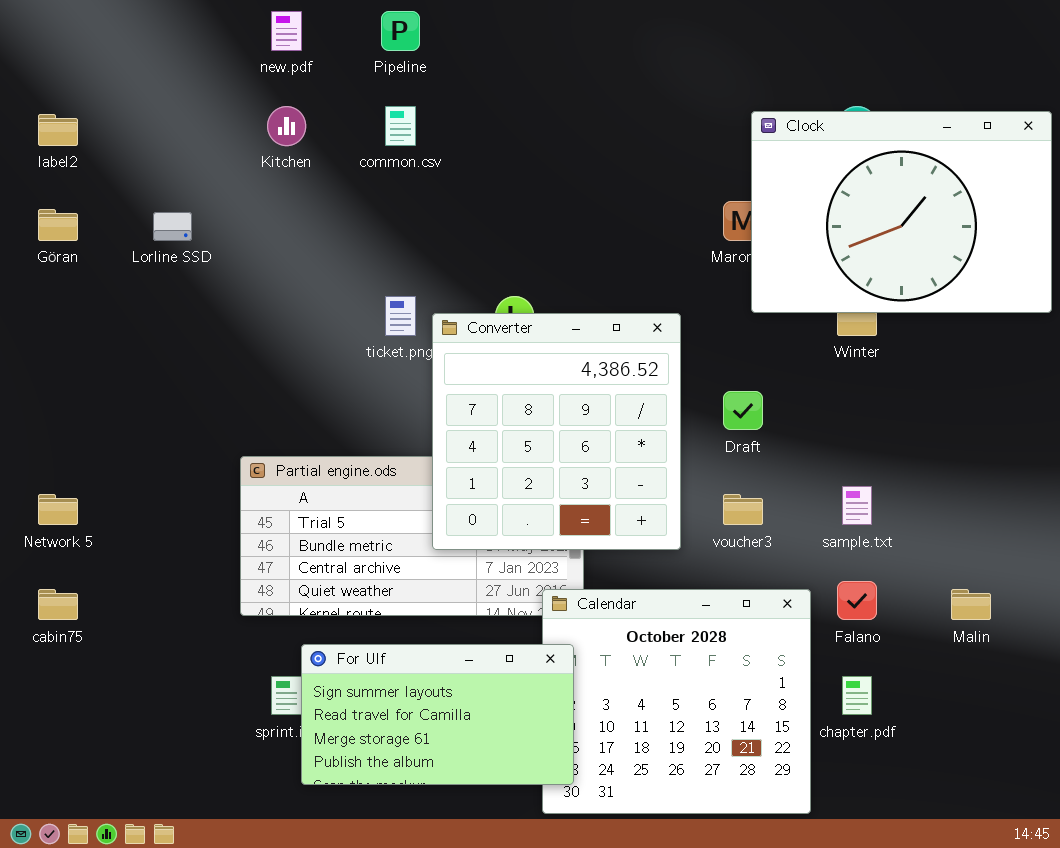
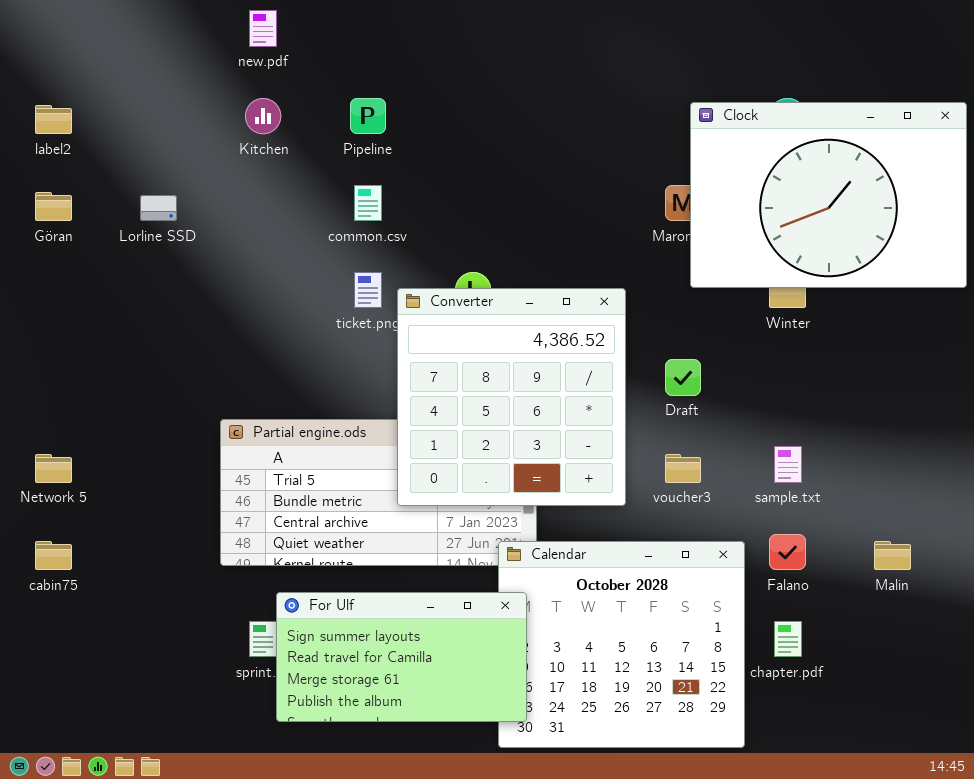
Pipeline: [381,11,420,51] -> [350,98,386,134], moved
common.csv: [385,106,416,146] -> [354,185,382,221], moved

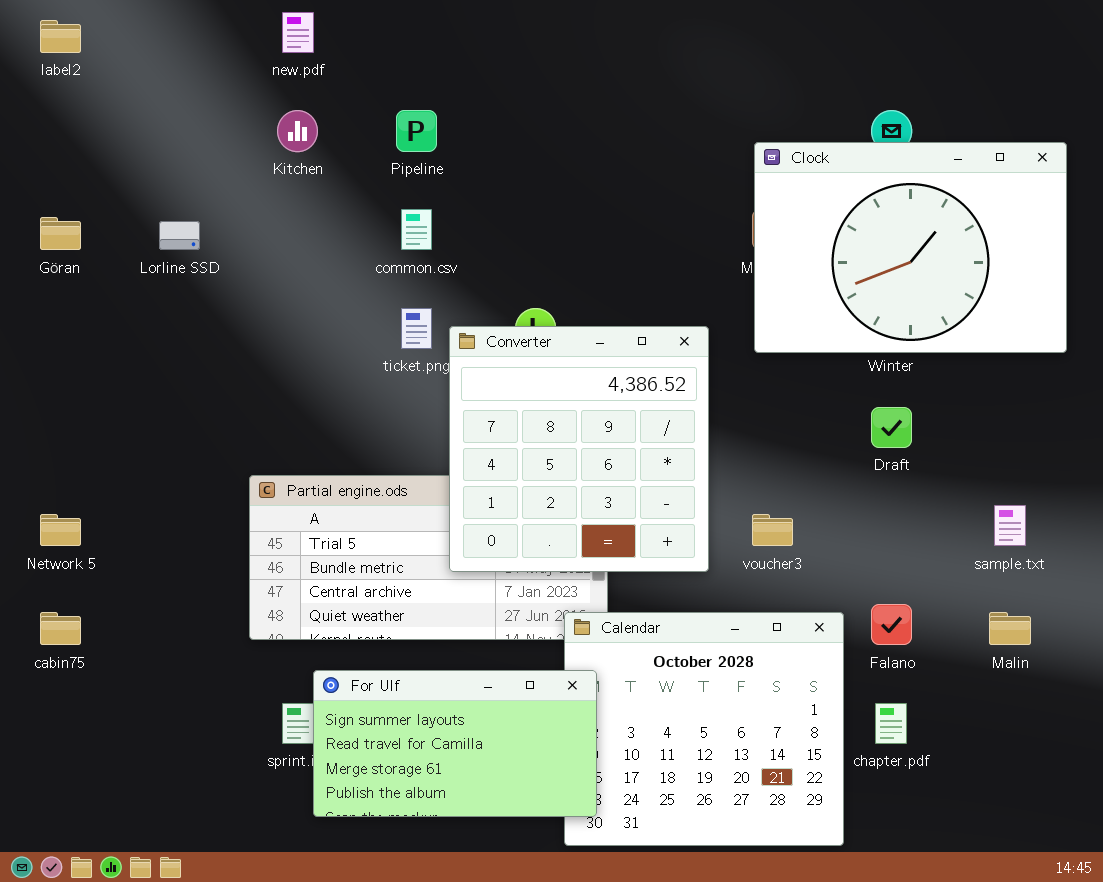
Clock: [690,102,967,288] -> [754,142,1067,353], moved
label2: [35,105,72,134] -> [40,20,81,53], moved
Draft: [665,359,701,396] -> [871,407,912,448], moved
sample.txt: [774,446,802,483] -> [994,505,1026,546], moved

